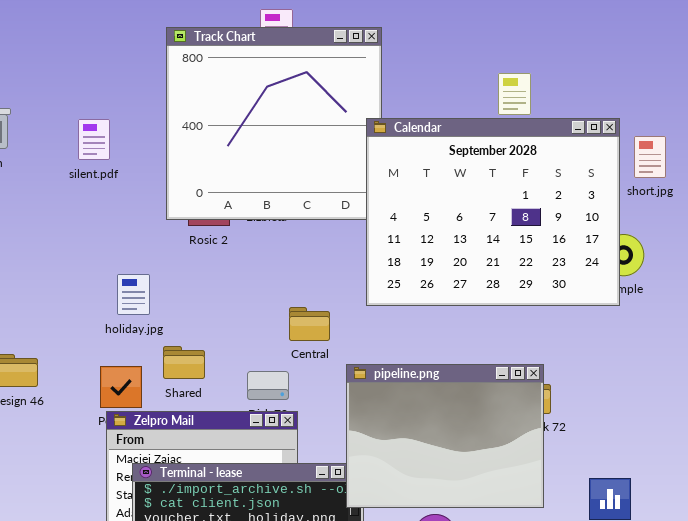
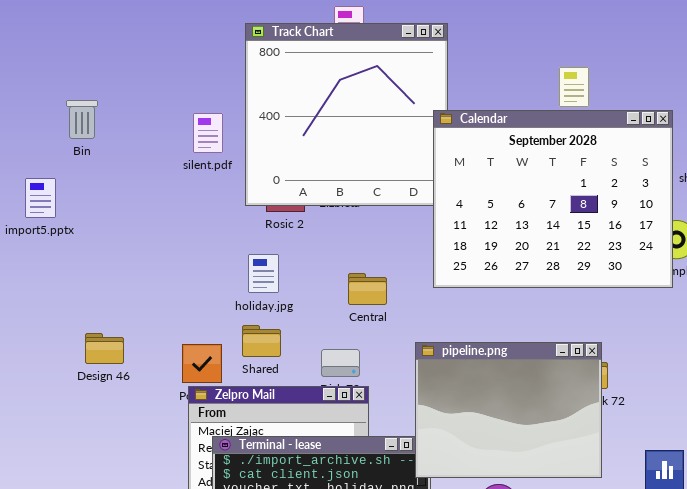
silent.pdf: [78,119,110,160] -> [193,113,223,153], moved
holiday.jpg: [117,274,150,315] -> [248,254,279,293], moved
Central: [289,307,330,341] -> [348,273,387,305], moved

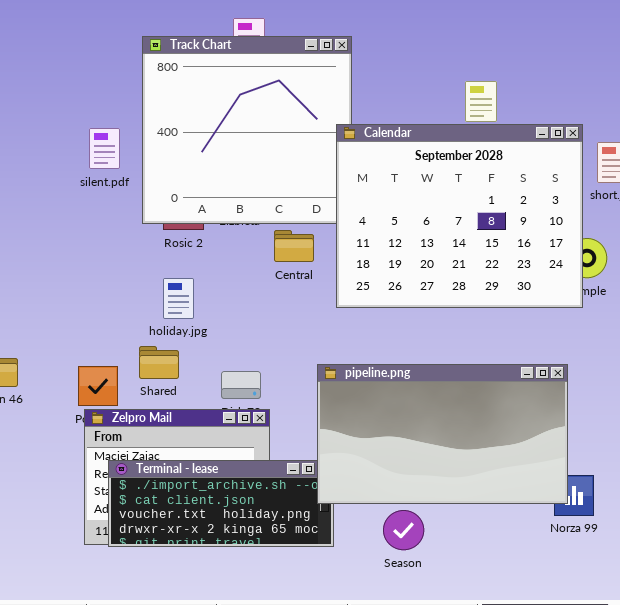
holiday.jpg: [248,254,279,293] -> [163,278,194,319], moved
Central: [348,273,387,305] -> [274,230,314,262], moved
pipeline.png: [415,342,602,478] -> [317,364,568,504], resized

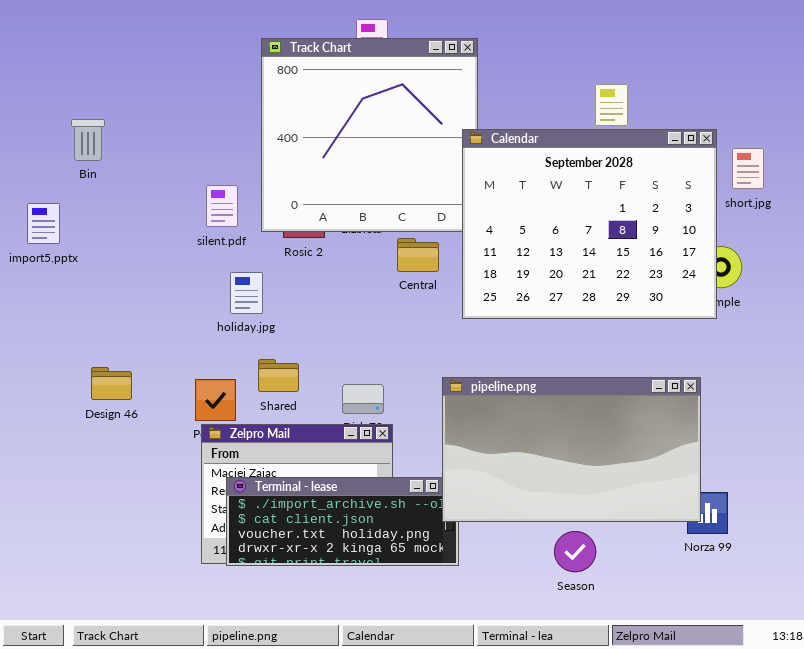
silent.pdf: [89,128,120,169] -> [206,185,238,227], moved
holiday.jpg: [163,278,194,319] -> [230,272,263,314], moved
Season: [383,510,424,550] -> [554,531,596,572], moved

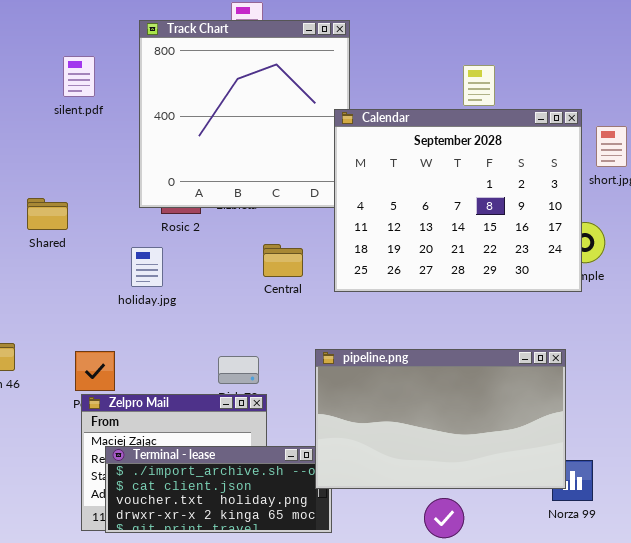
silent.pdf: [206,185,238,227] -> [63,56,95,97], moved
Central: [397,238,439,272] -> [263,244,303,277], moved
holiday.jpg: [230,272,263,314] -> [131,247,163,287], moved
Shared: [258,359,299,392] -> [27,198,68,230], moved

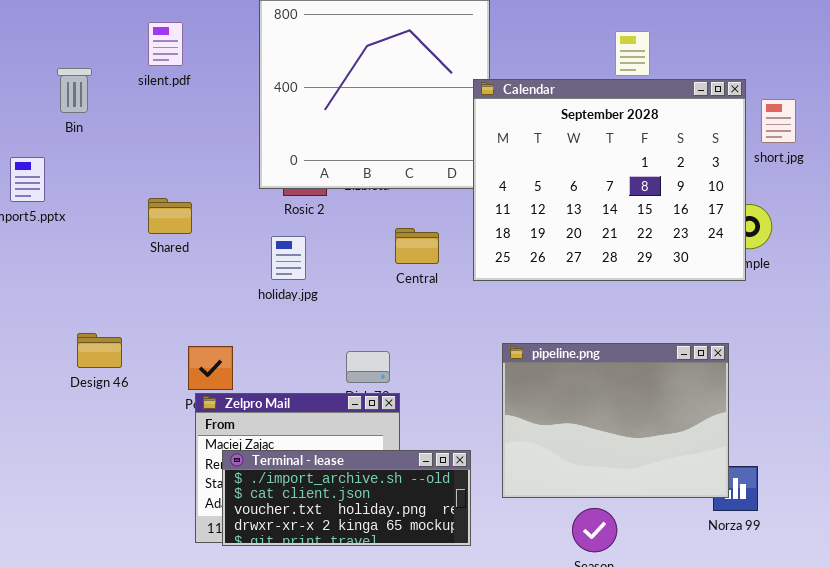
silent.pdf: [63,56,95,97] -> [148,22,183,66], moved
Shared: [27,198,68,230] -> [148,198,192,234], moved
holiday.jpg: [131,247,163,287] -> [271,236,306,280], moved
pipeline.png: [315,349,566,489] -> [502,343,729,498], resized

